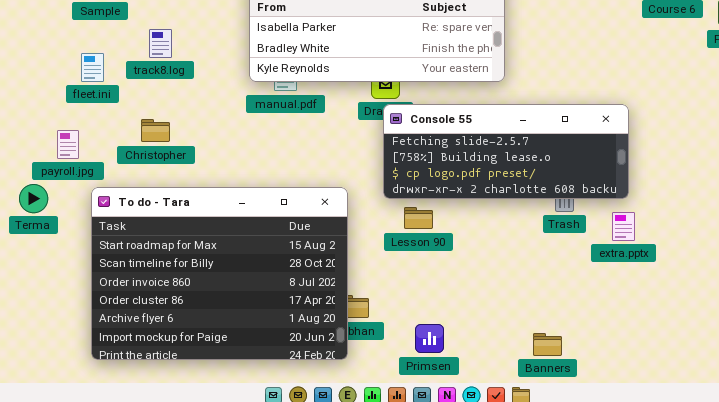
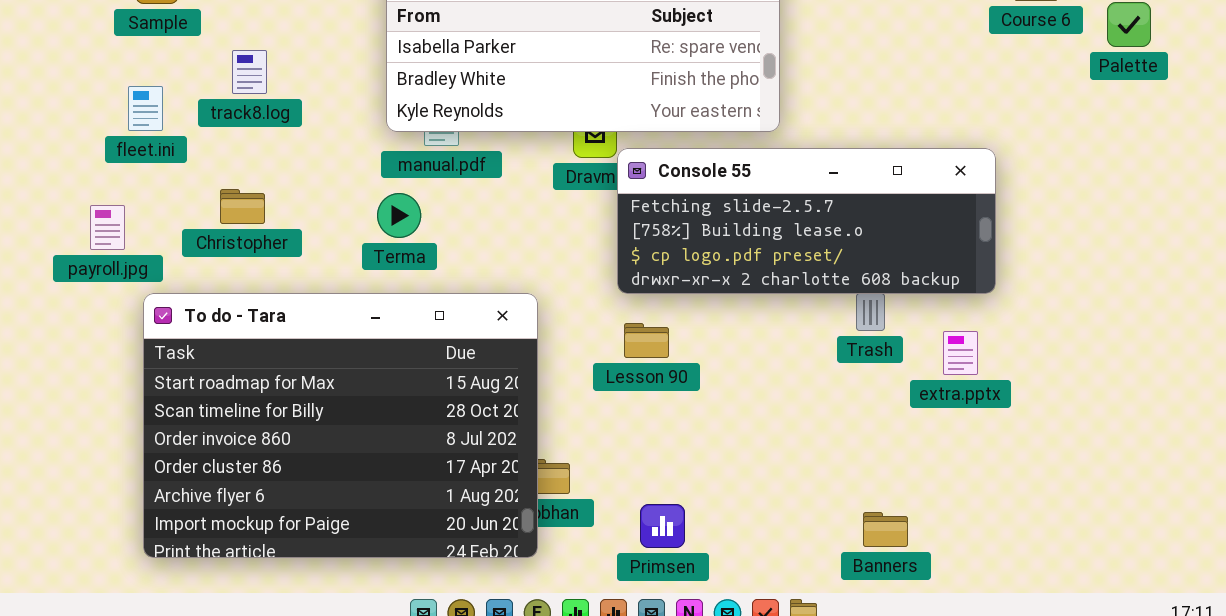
Console 55: [383,104,629,199] -> [617,148,996,294], moved
Terma: [19,184,48,213] -> [377,193,421,238], moved
Banners: [533,333,562,356] -> [863,512,908,547], moved

